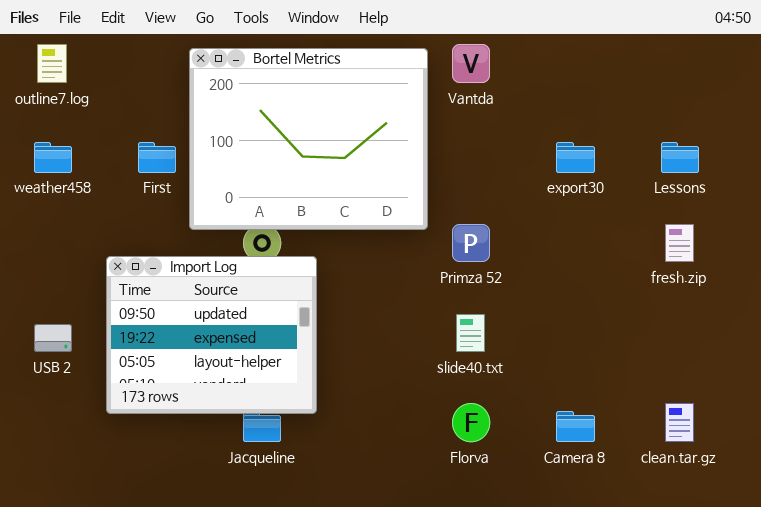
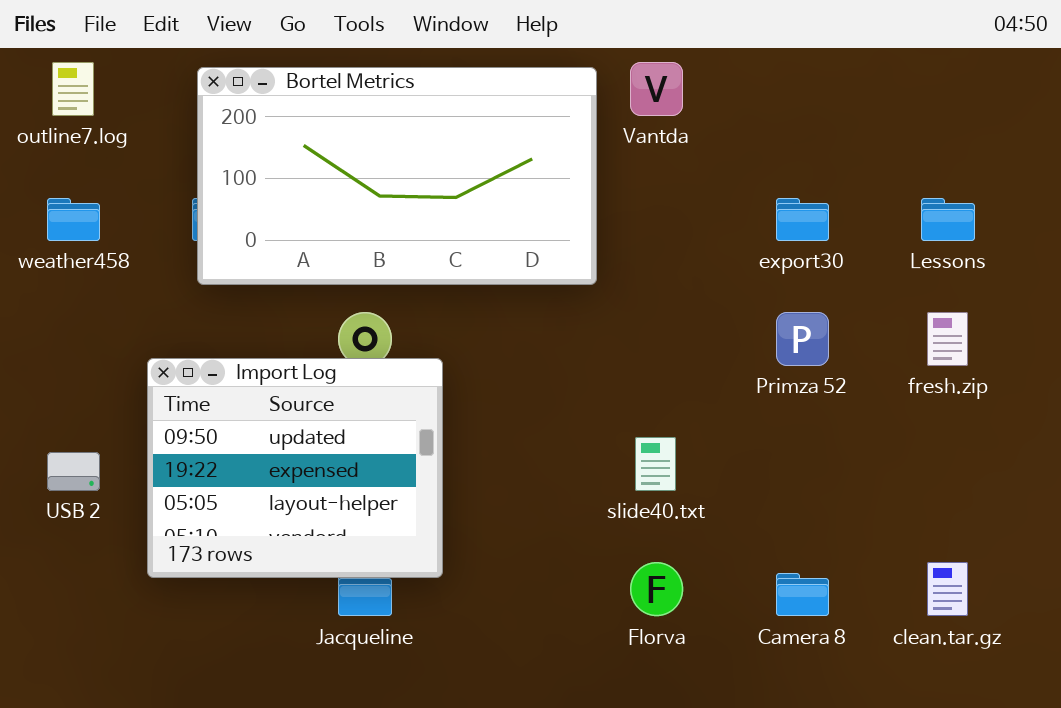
Bortel Metrics: [189,48,428,230] -> [197,67,597,285], resized
Primza 52: [452,224,490,262] -> [776,312,829,366], moved

